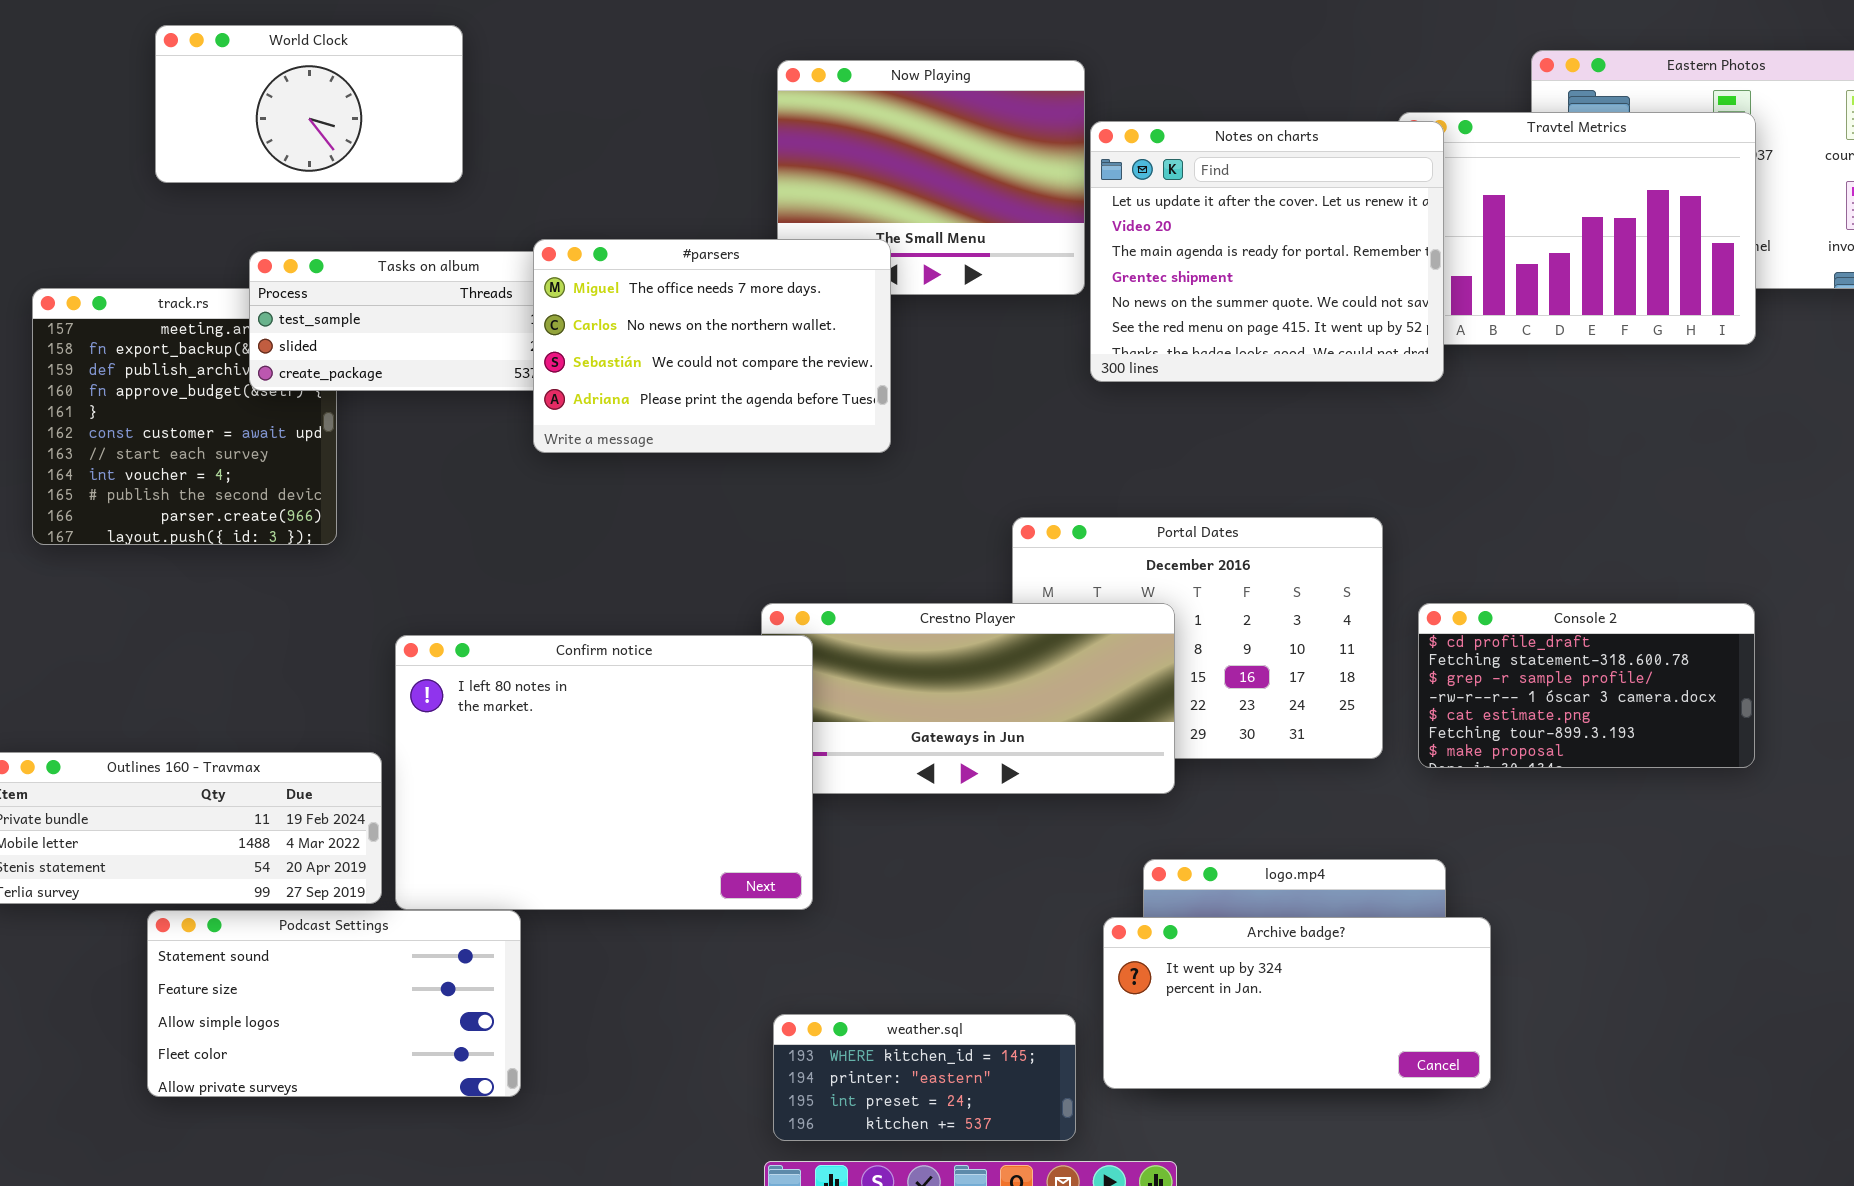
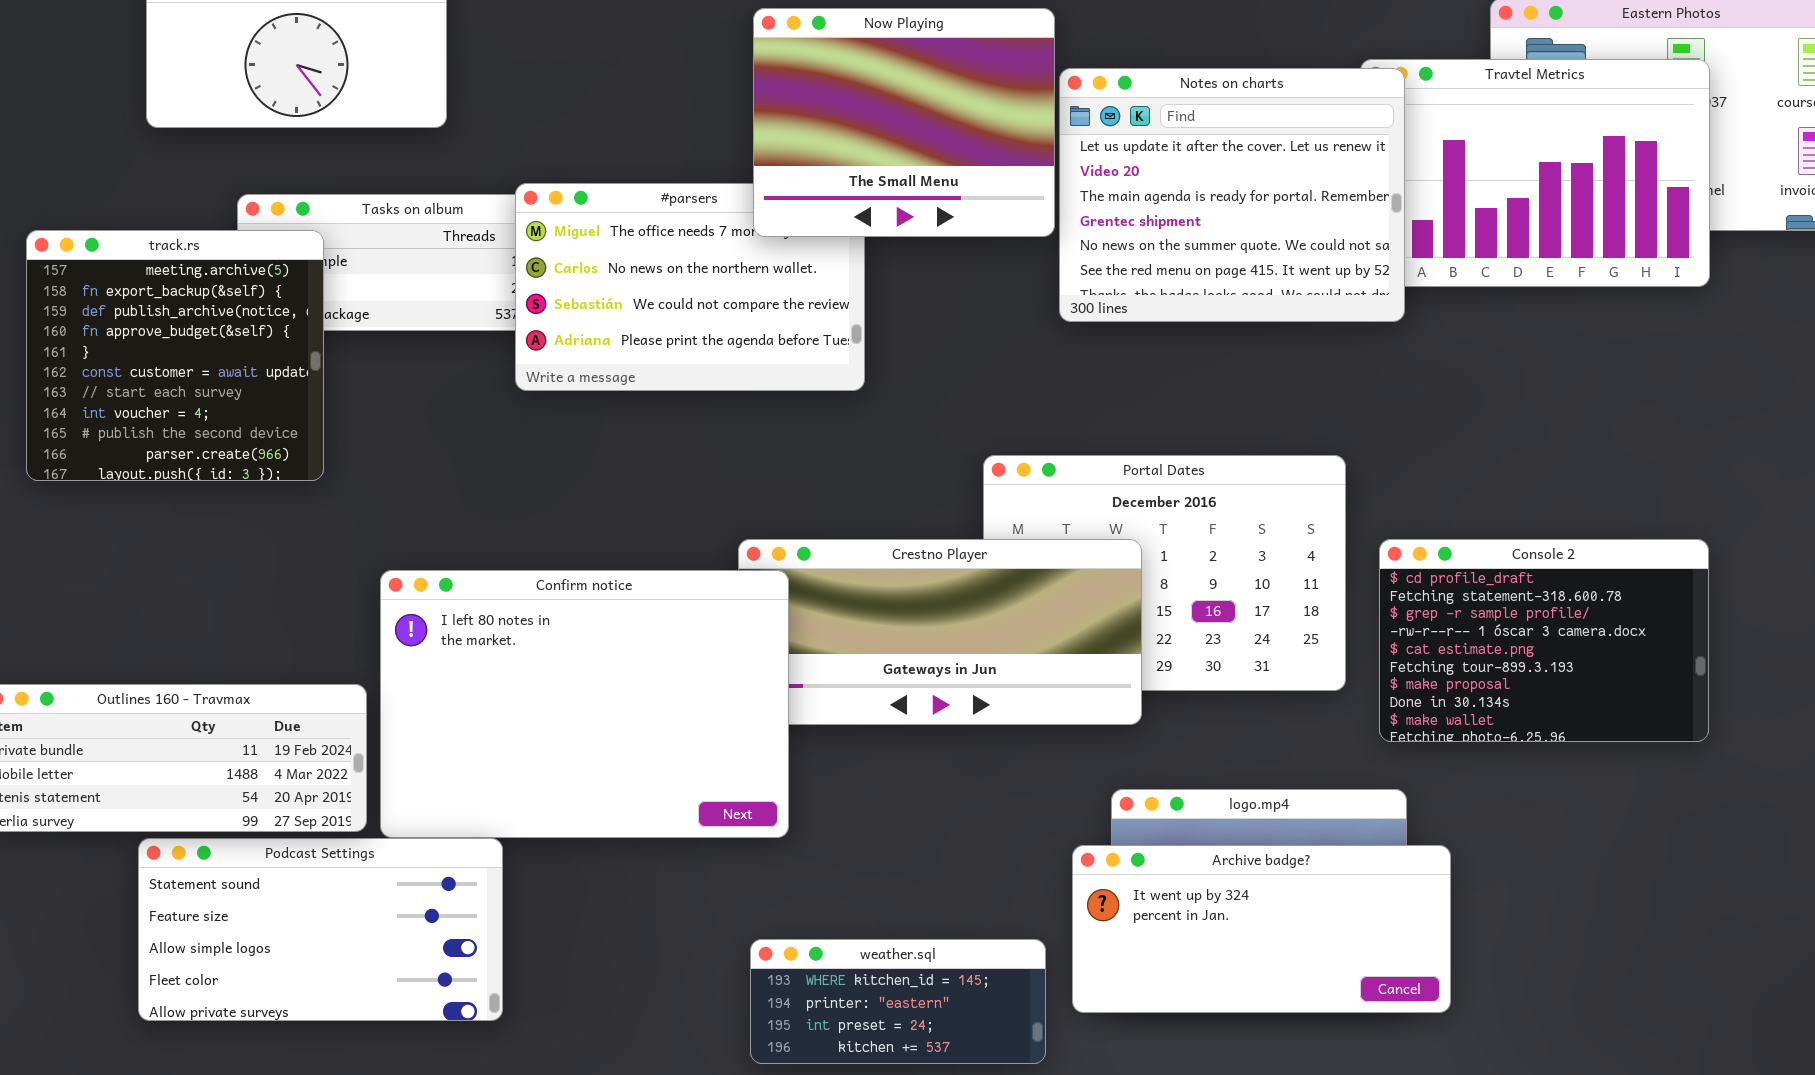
Now Playing: [777,60,1085,295] -> [753,8,1055,237], raised
track.rs: [32,288,337,545] -> [26,230,324,481], raised
Console 2: [1418,603,1755,768] -> [1379,539,1709,742], resized

